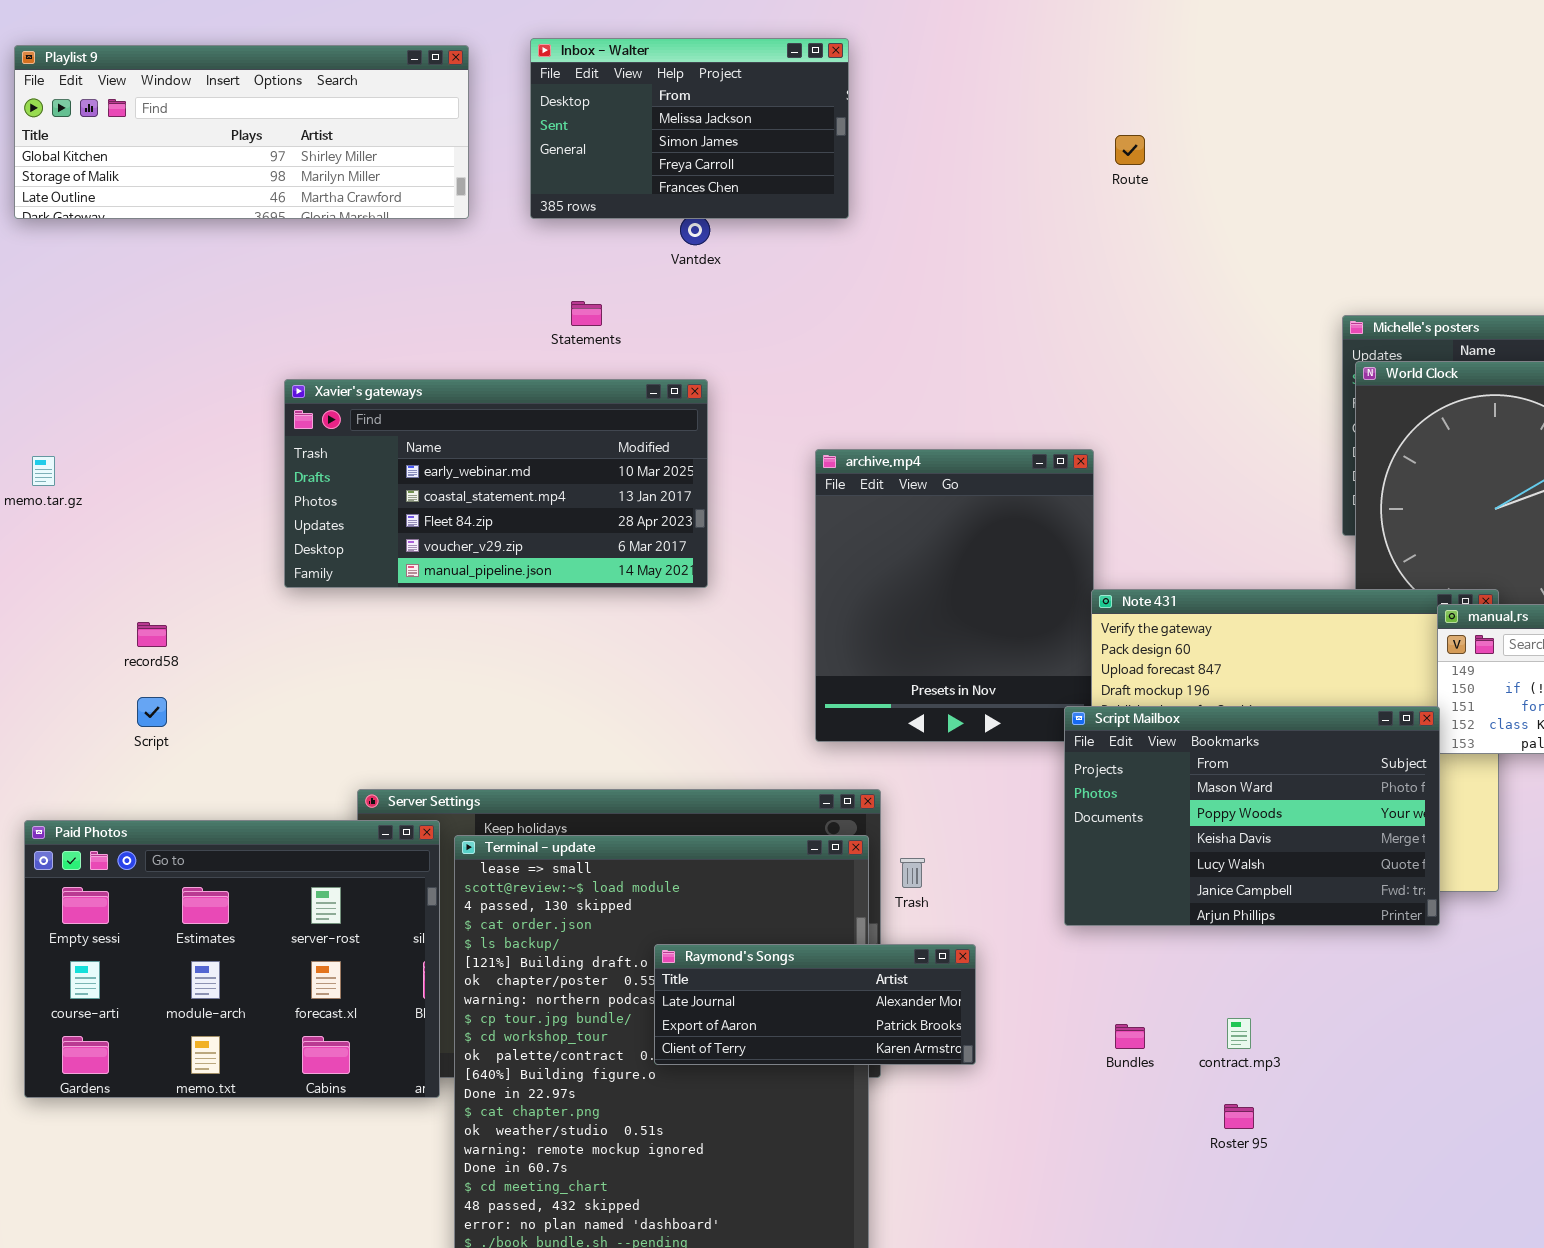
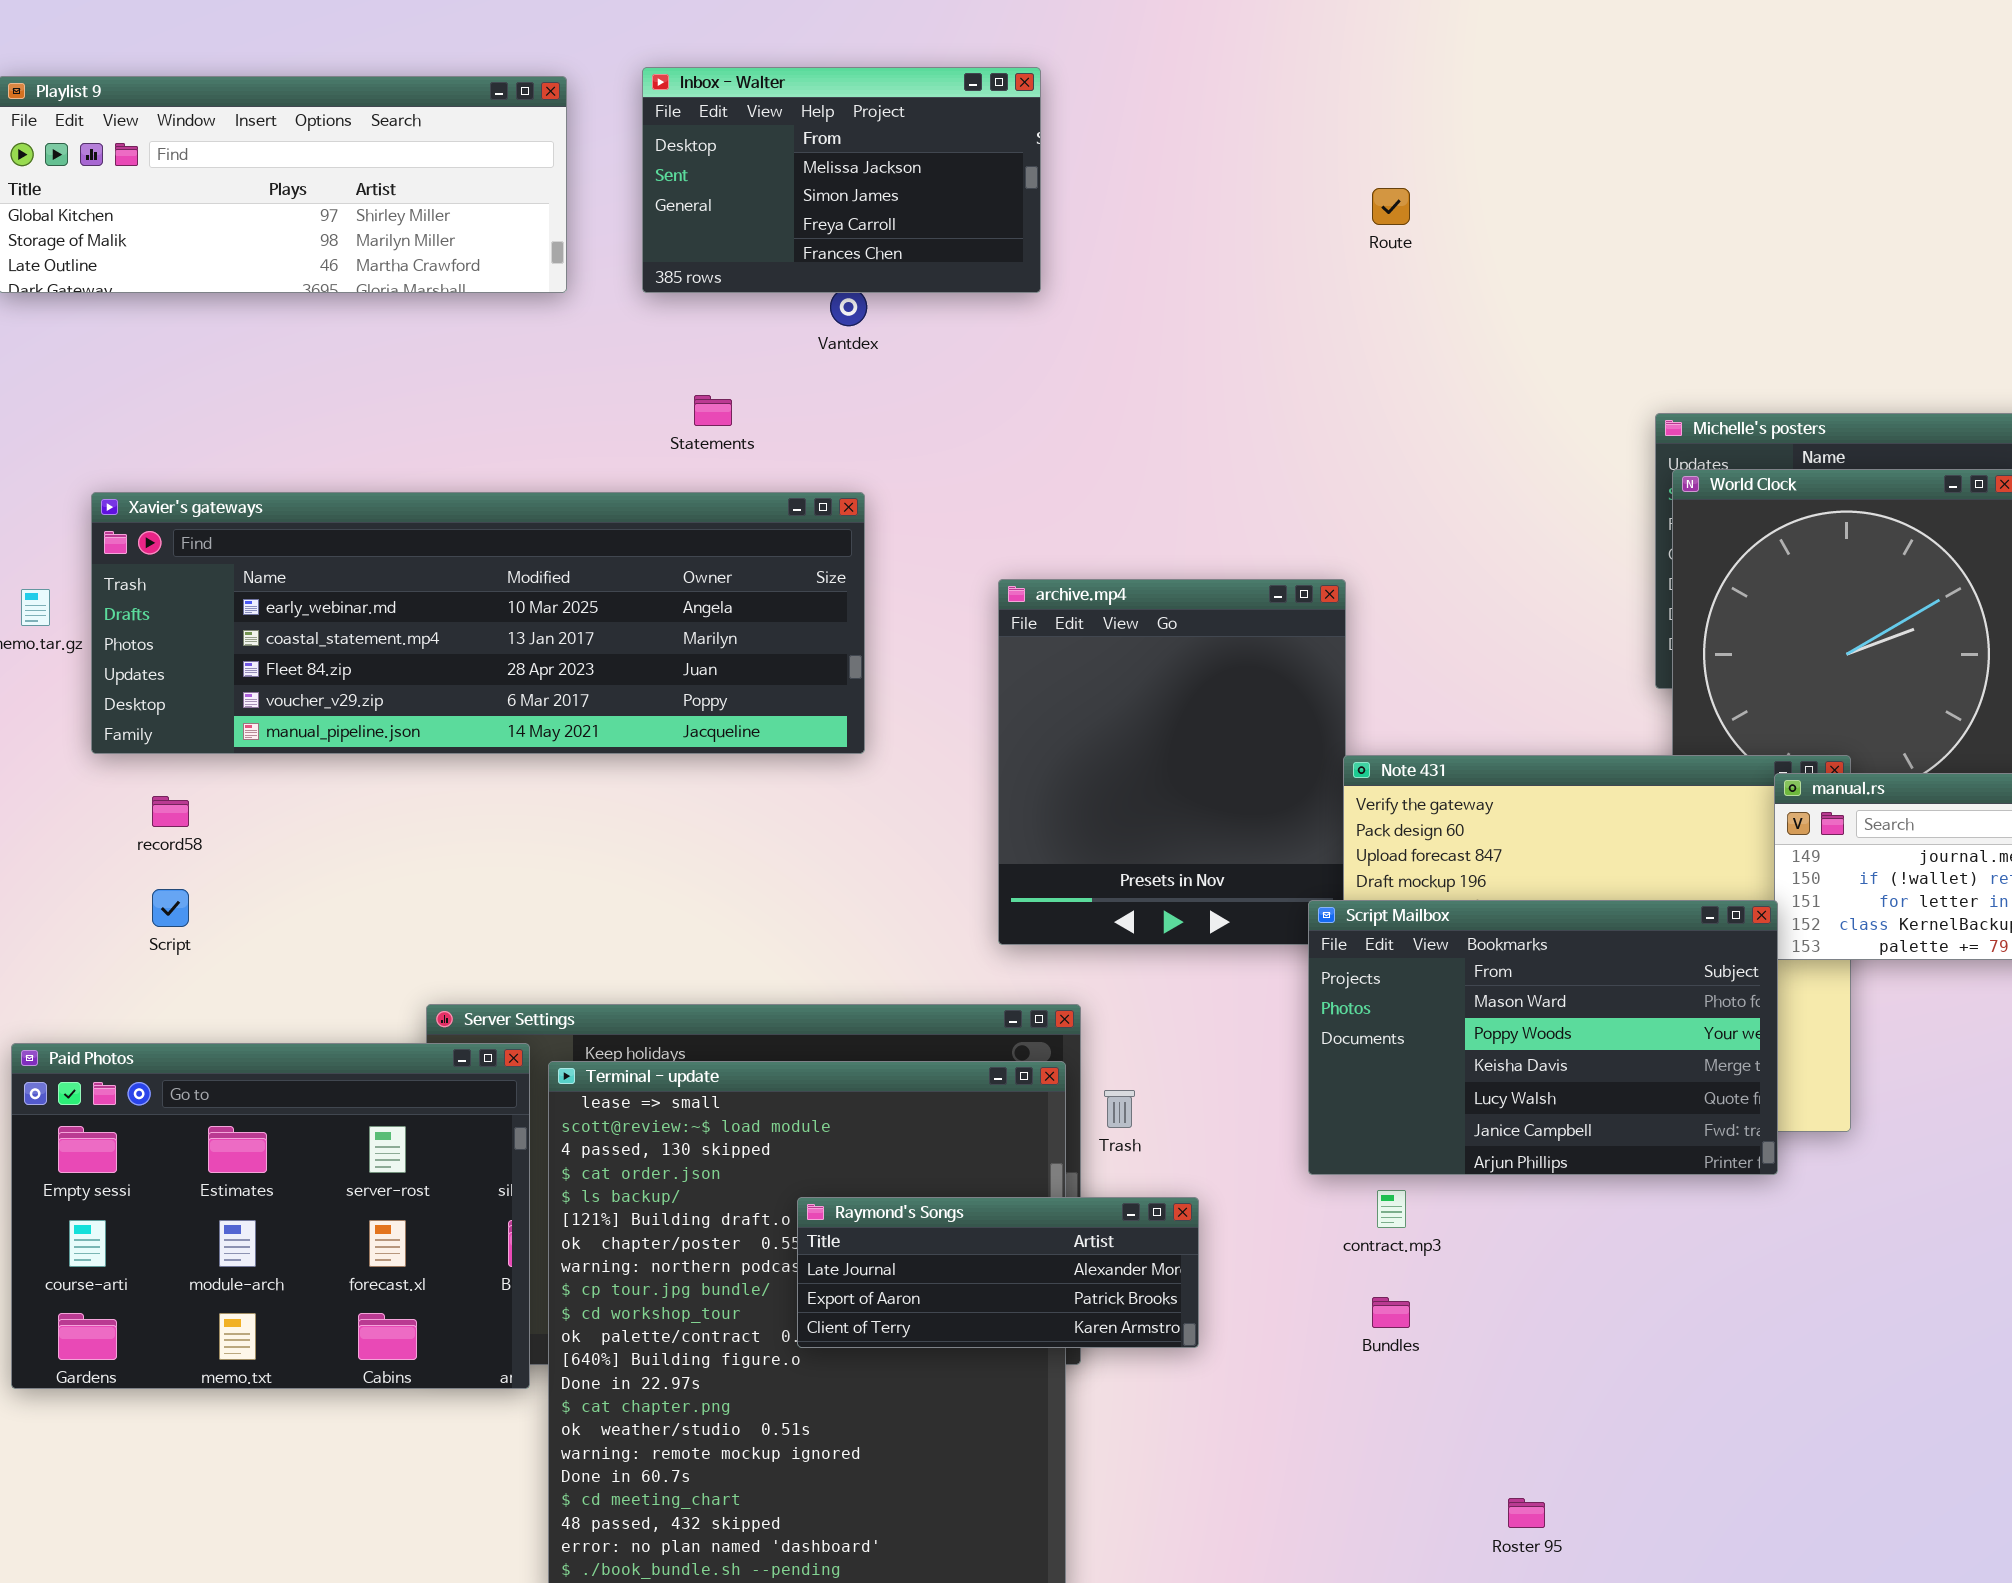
Xavier's gateways: [284,379,708,588] -> [91,492,865,754], resized
contract.mp3: [1227,1018,1251,1049] -> [1377,1190,1406,1228], moved
Roster 95: [1224,1104,1254,1129] -> [1508,1498,1545,1528], moved

